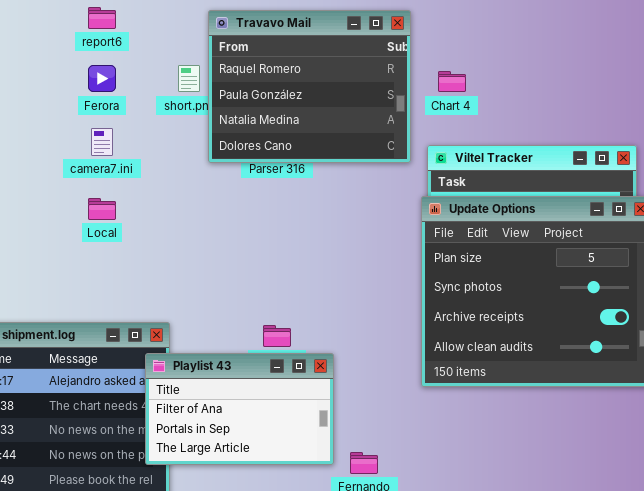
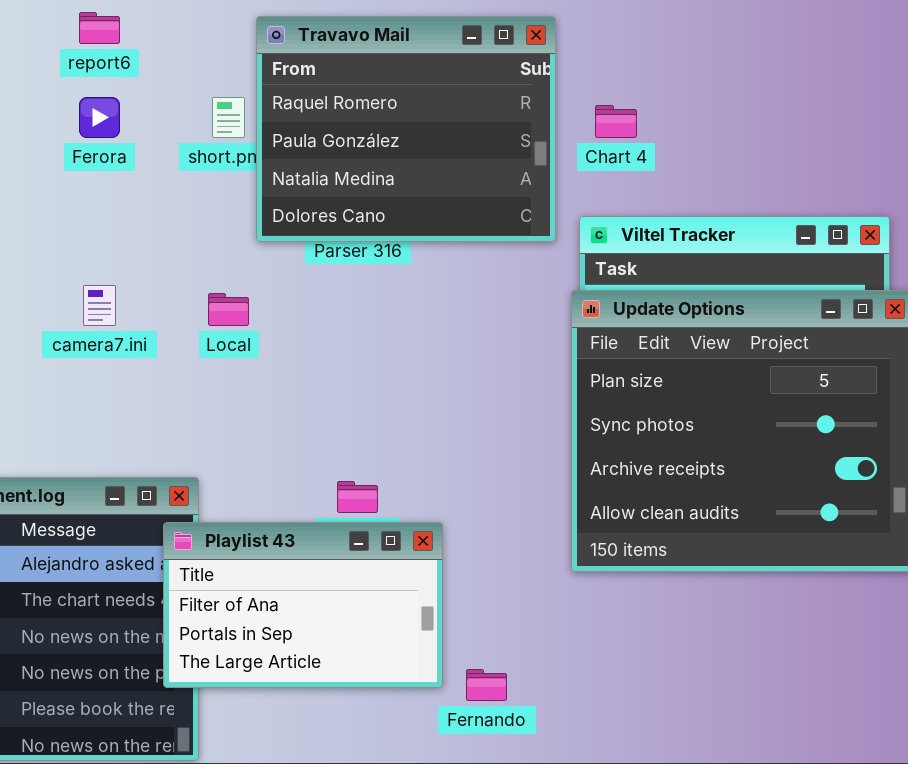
camera7.ini: [91,128,113,156] -> [83,285,116,326], moved
Local: [88,198,116,220] -> [208,293,249,326], moved

